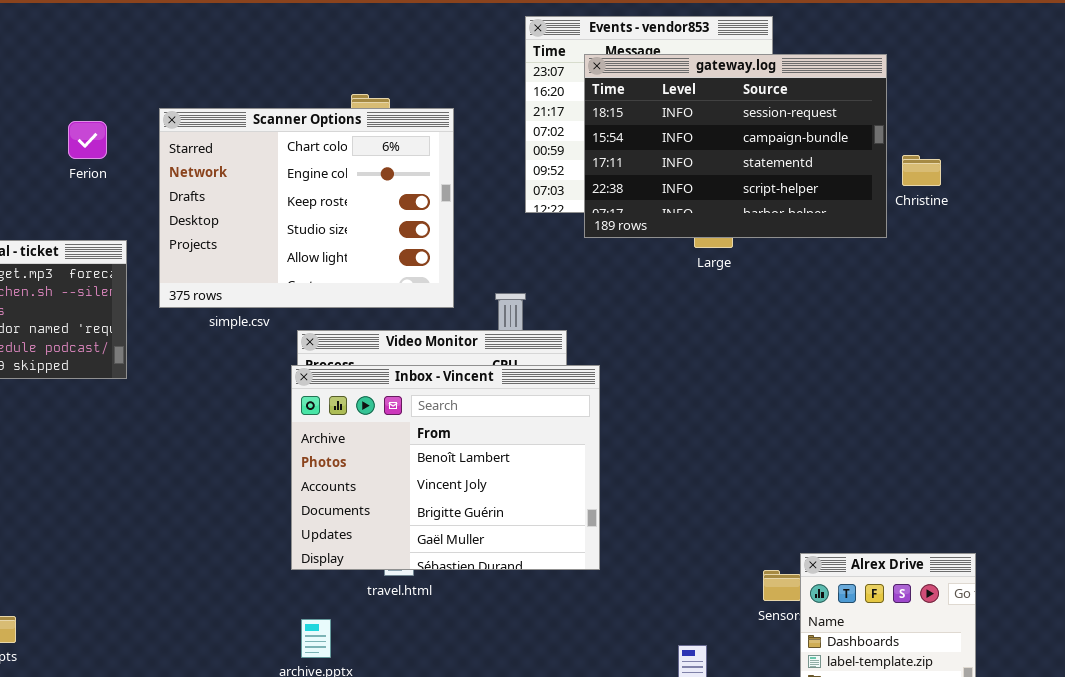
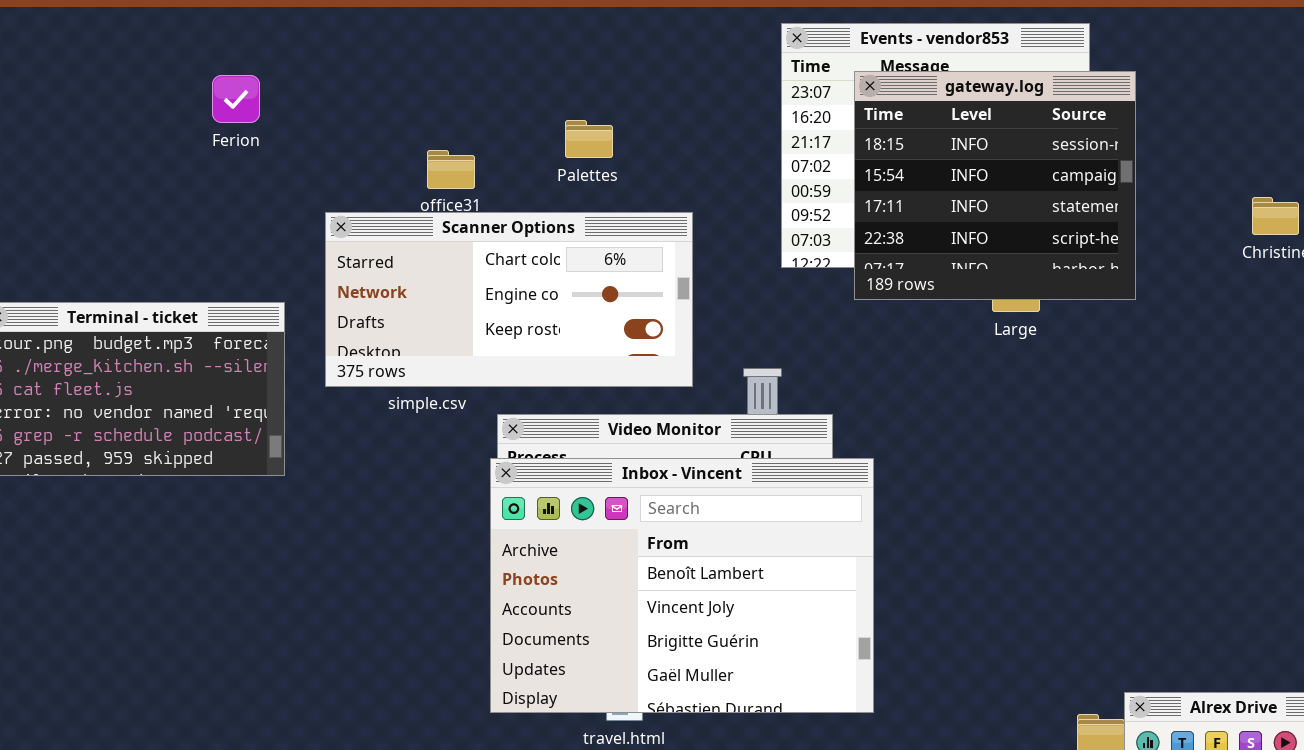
gateway.log: [584,54,887,238] -> [854,71,1136,300], resized
Scanner Options: [159,108,454,308] -> [325,212,693,387], resized
Ferion: [68,121,107,159] -> [212,75,260,123], moved

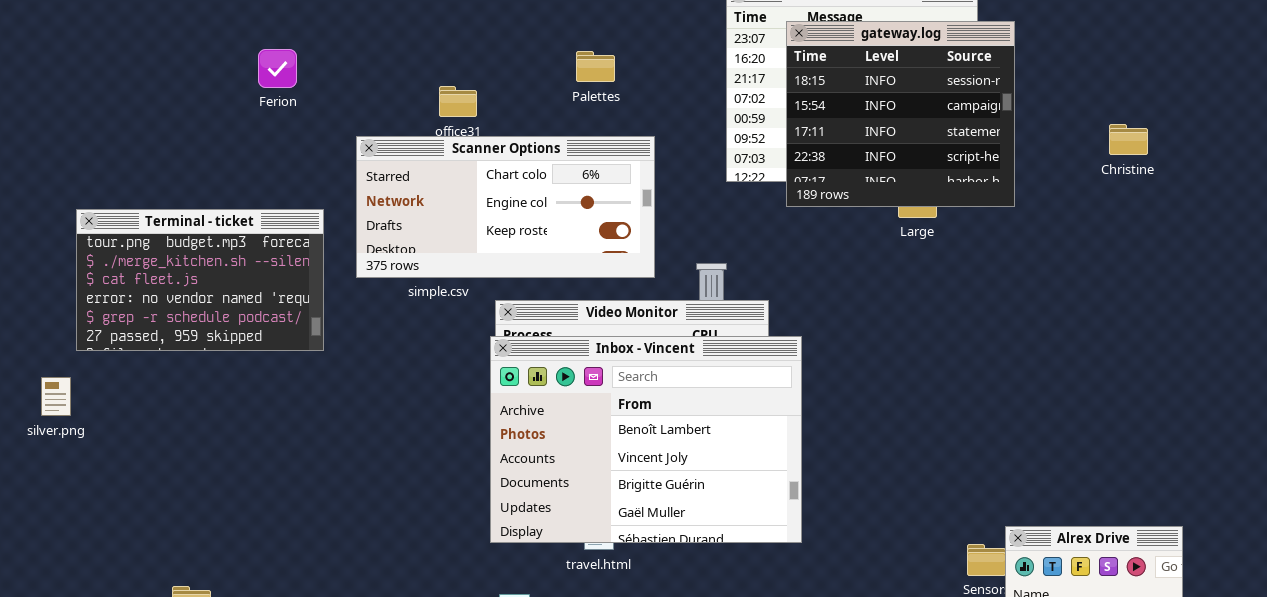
Ferion: [212,75,260,123] -> [258,49,297,88], moved
Palettes: [565,120,613,158] -> [576,51,615,82], moved

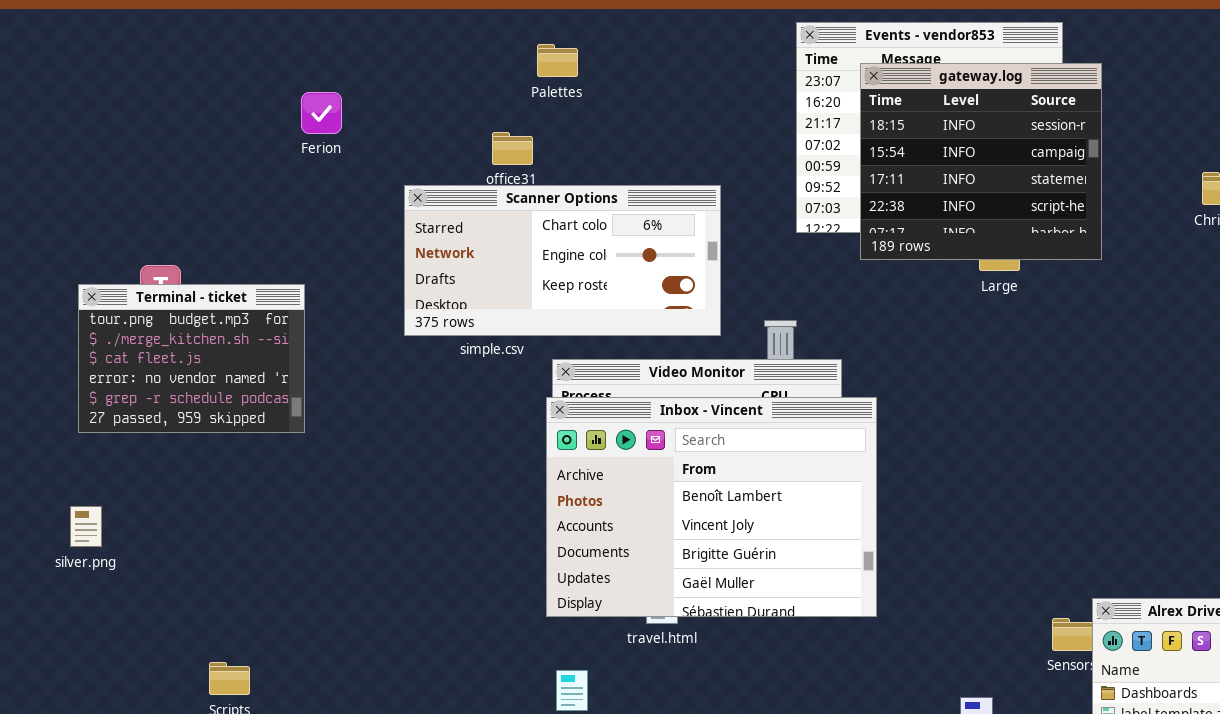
Palettes: [576,51,615,82] -> [537,44,578,77], moved
Terminal - ticket: [76,209,324,351] -> [78,284,305,433], moved, resized
silver.png: [41,377,71,416] -> [70,506,102,547], moved

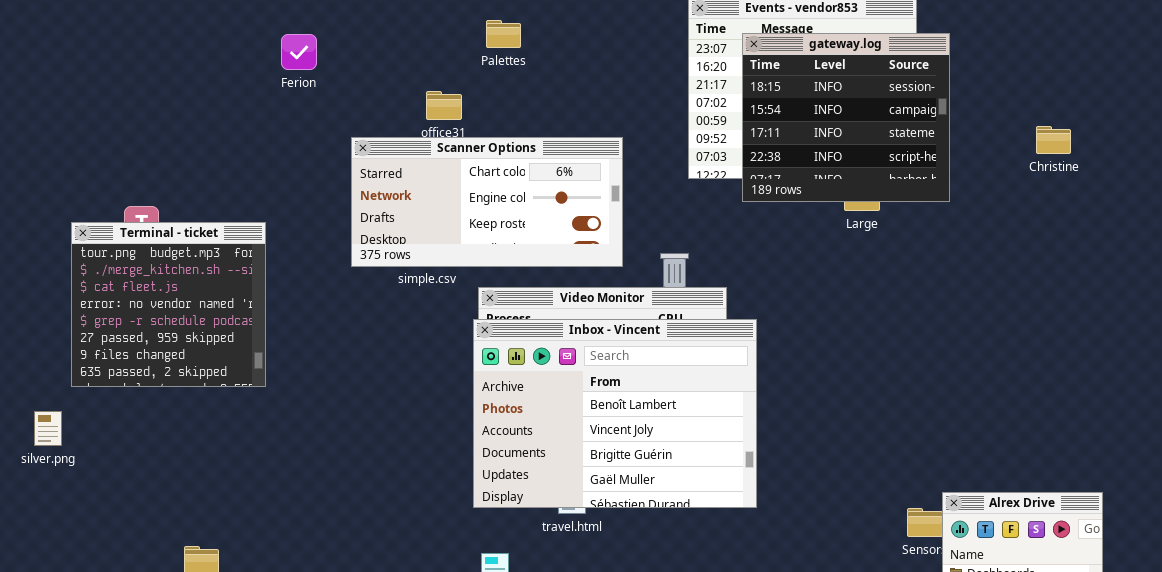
Palettes: [537,44,578,77] -> [486,20,521,48], moved
Ferion: [301,92,342,134] -> [281,34,317,70], moved
Terminal - ticket: [78,284,305,433] -> [71,222,266,387], resized
silver.png: [70,506,102,547] -> [34,411,62,446], moved

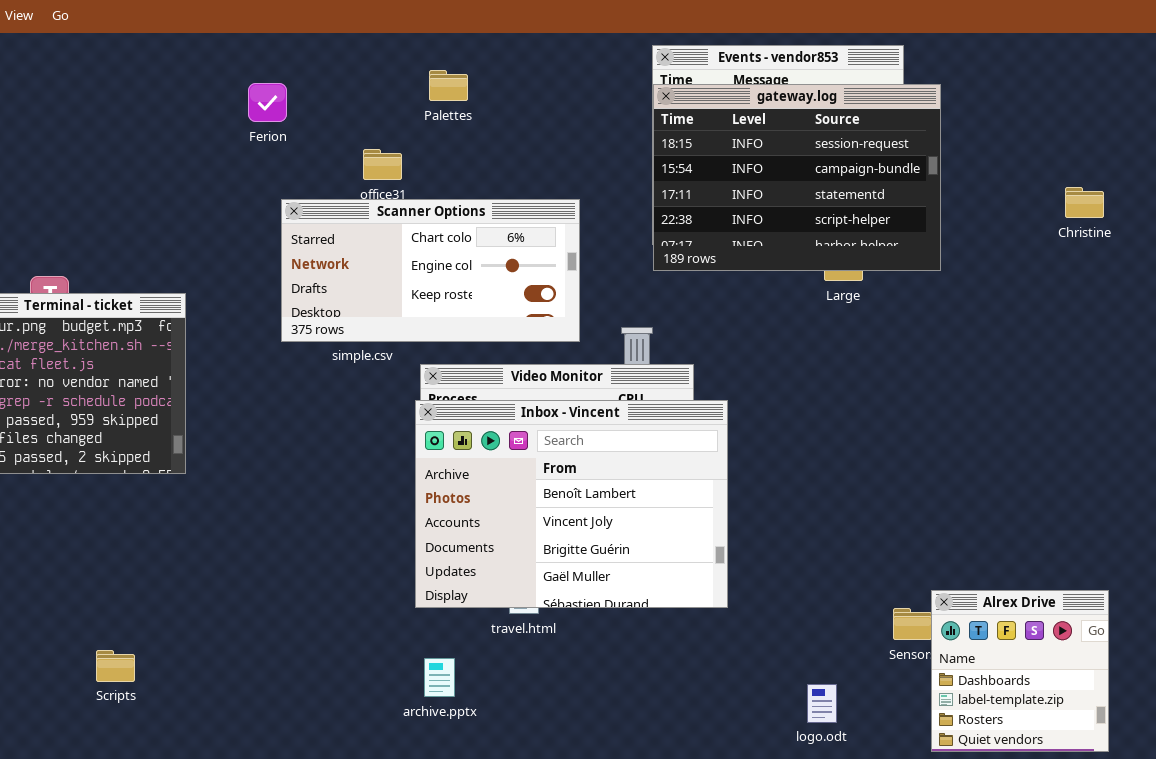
gateway.log: [742,33,950,202] -> [653,84,941,271], resized
Ferion: [281,34,317,70] -> [248,83,287,122], moved
Christine: [1036,126,1071,154] -> [1065,187,1104,218], moved

